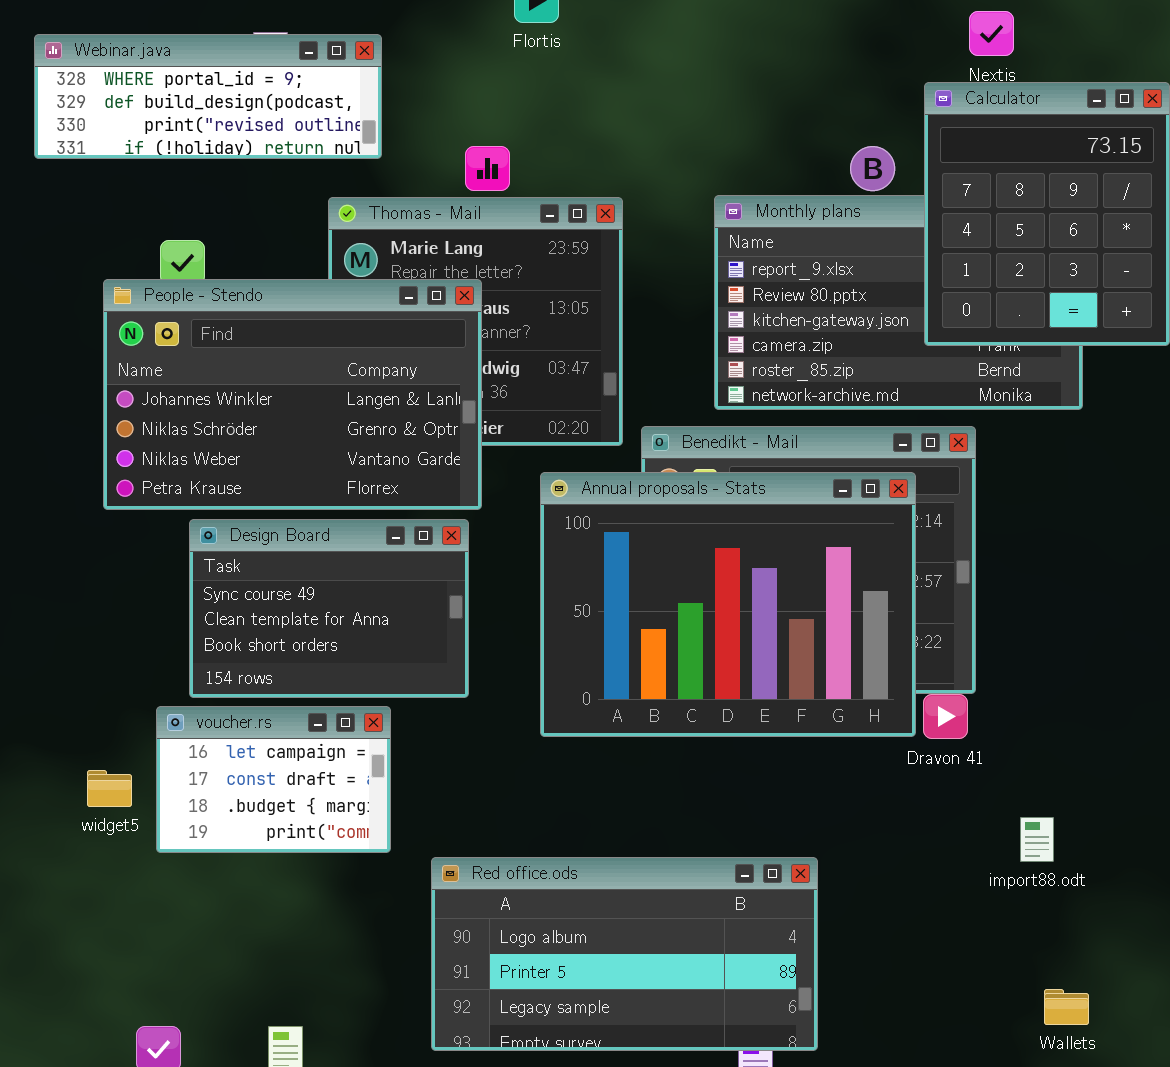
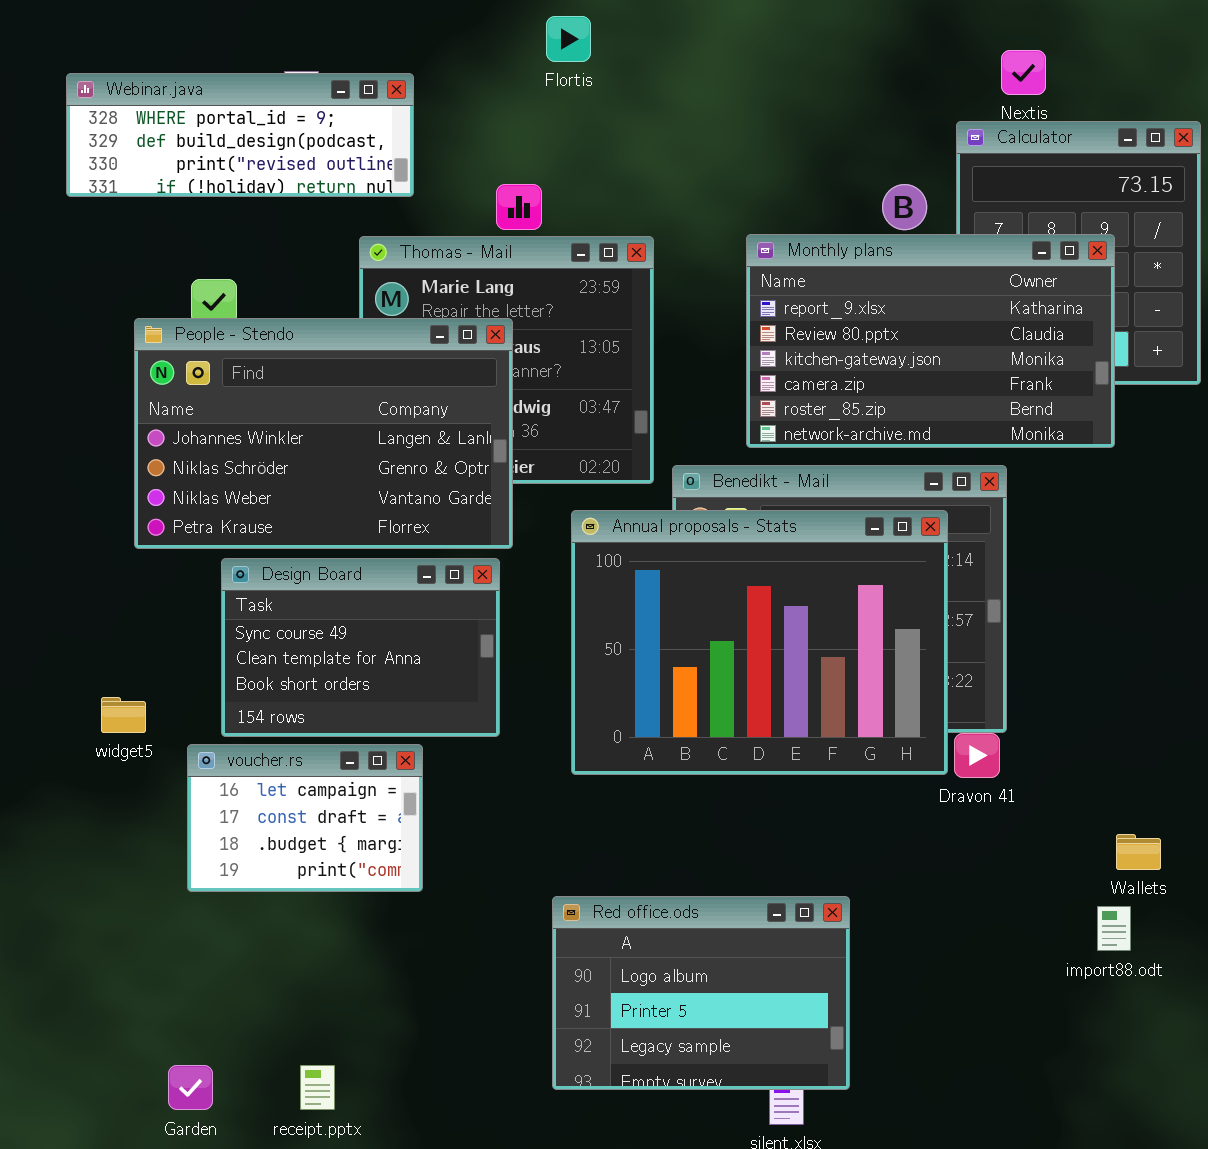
Monthly plans: [714,195,1083,410] -> [746,234,1115,448], raised
widget5: [87,770,132,807] -> [101,697,146,733], moved
import88.odt: [1020,817,1054,862] -> [1097,906,1131,951], moved
Red office.ods: [431,857,818,1051] -> [552,896,850,1090], resized
Wallets: [1044,989,1089,1025] -> [1116,834,1161,870], moved

